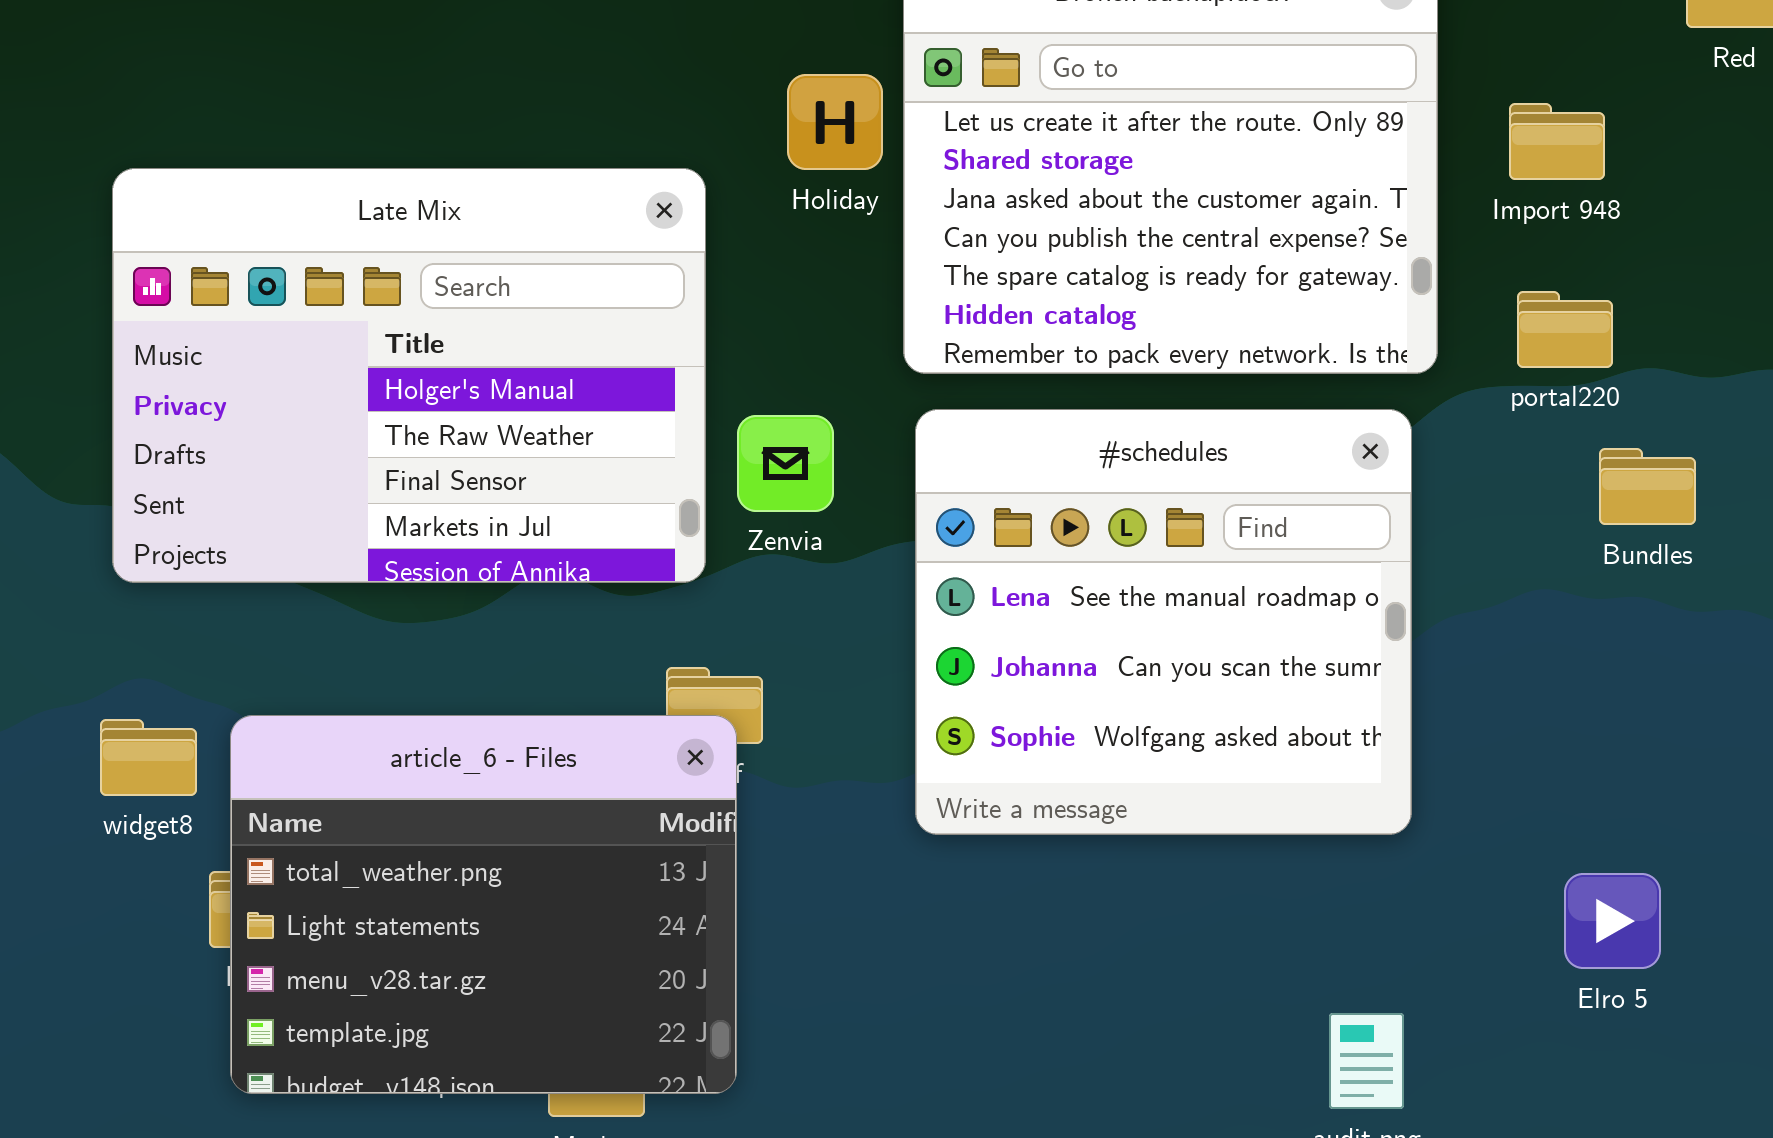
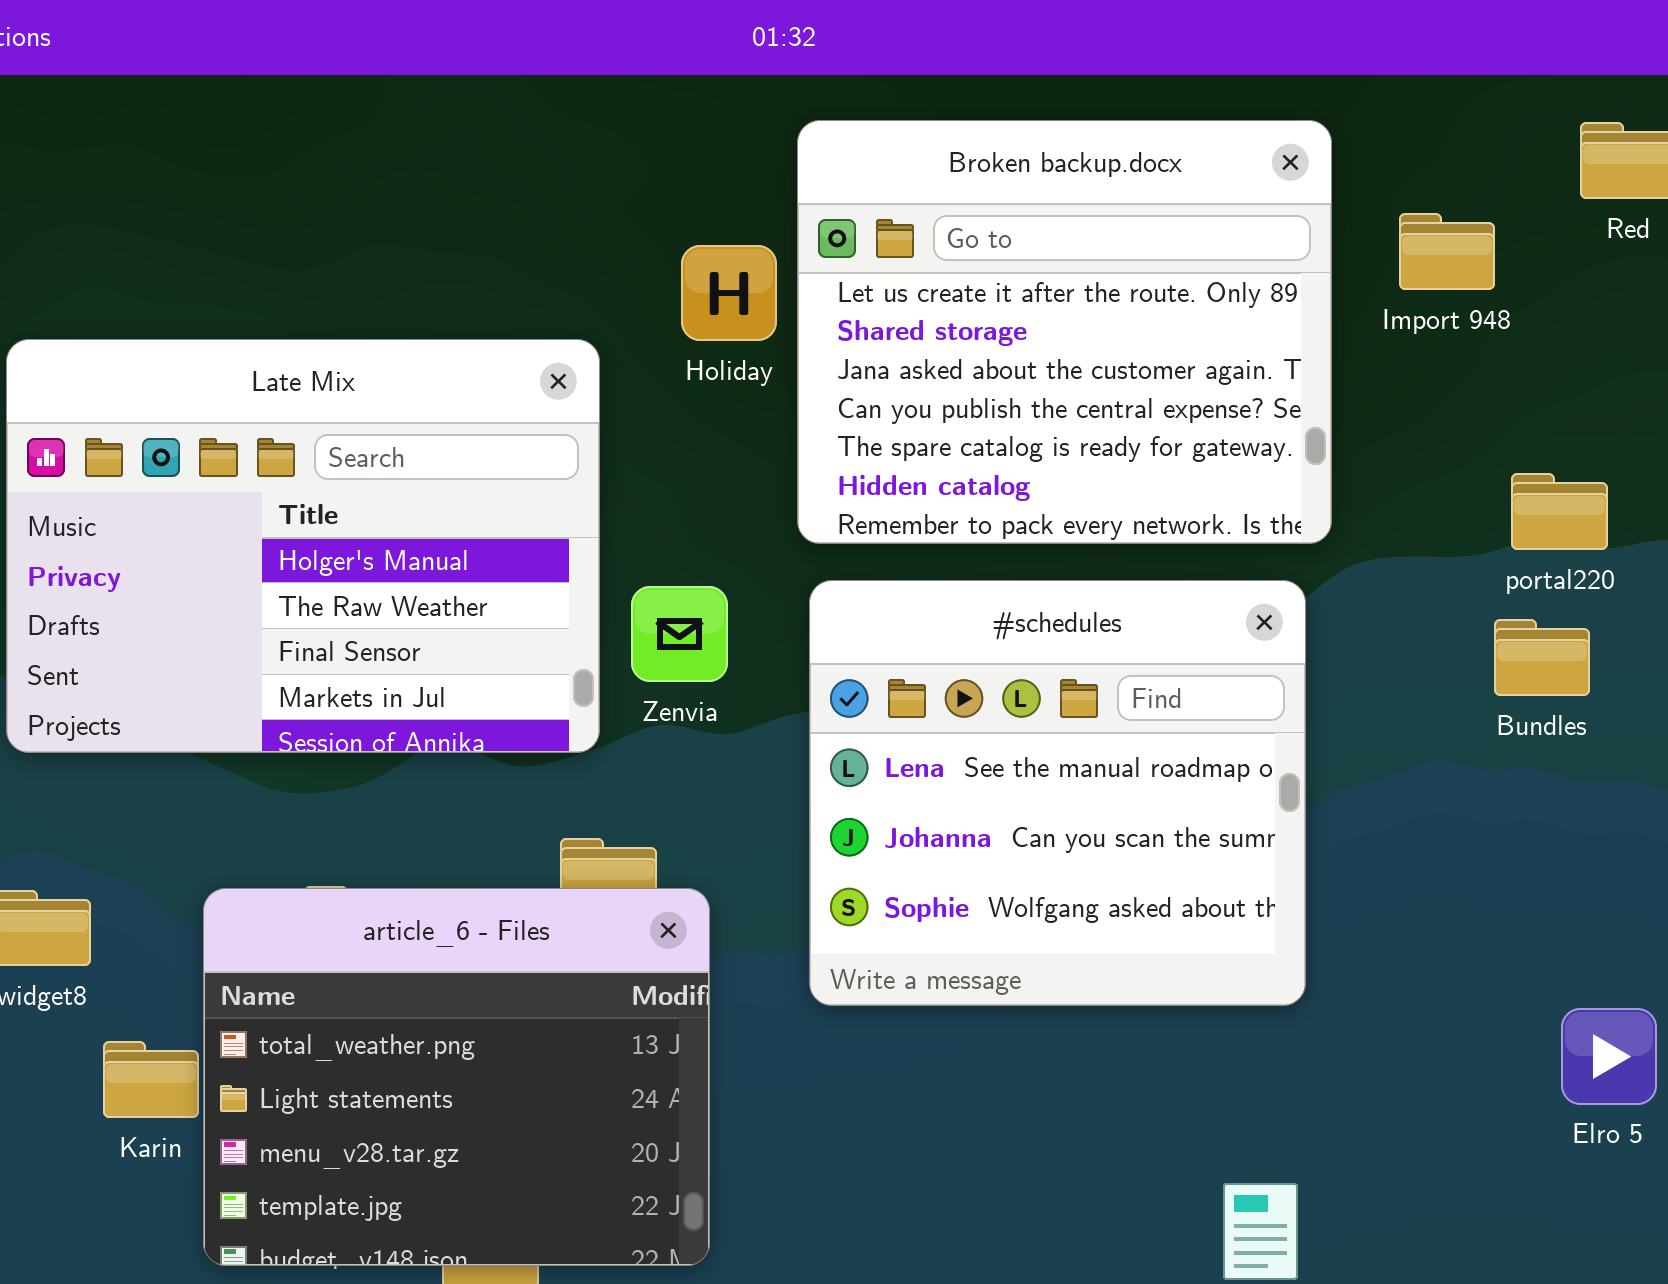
Import 948: [1509,103,1605,180] -> [1399,213,1495,290], moved
portal220: [1517,291,1613,368] -> [1511,473,1608,550], moved
article_6 - Files: [230,715,737,1094] -> [203,888,710,1266], moved
Elro 5: [1564,873,1661,969] -> [1561,1008,1657,1105], moved

